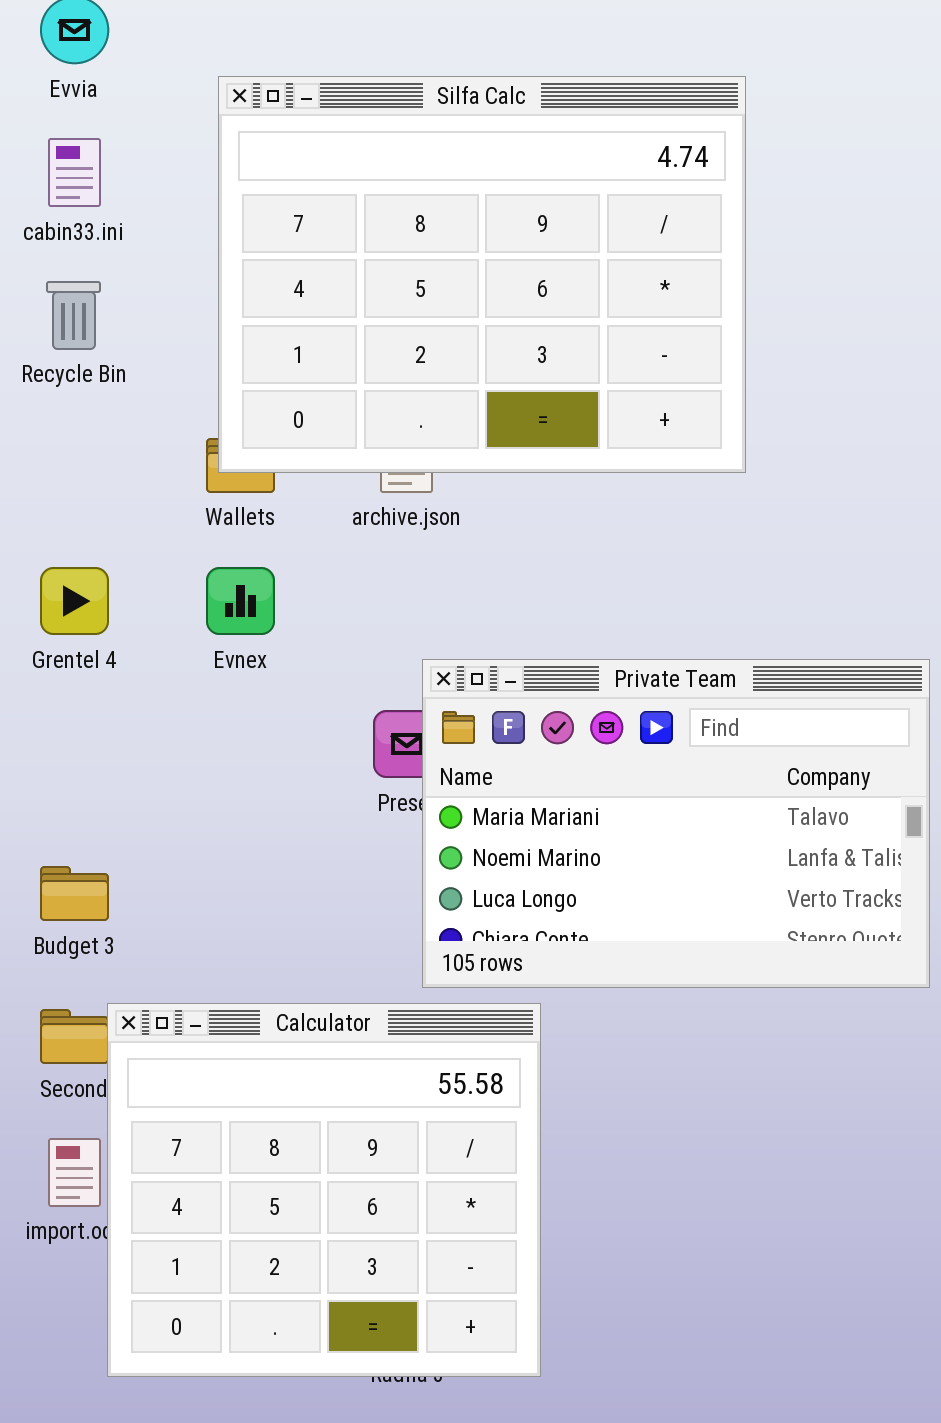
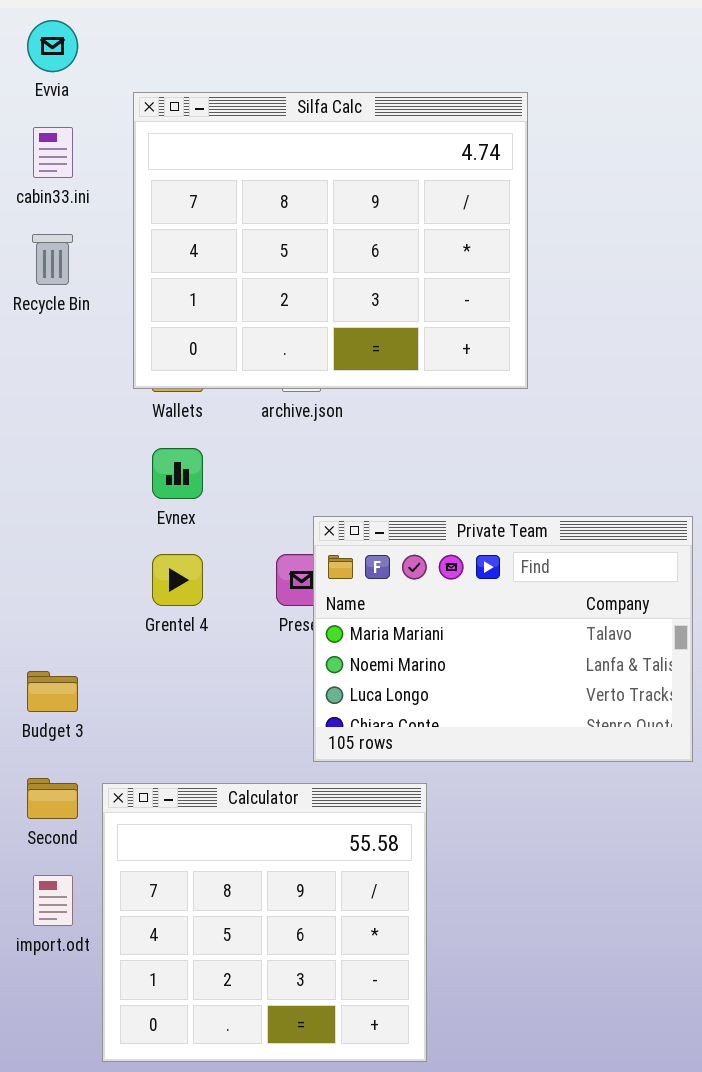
Silfa Calc: [218,76,746,473] -> [133,92,528,389], moved
Grentel 4: [40,567,109,635] -> [152,554,203,606], moved
Calculator: [107,1003,541,1377] -> [102,783,427,1062], moved

